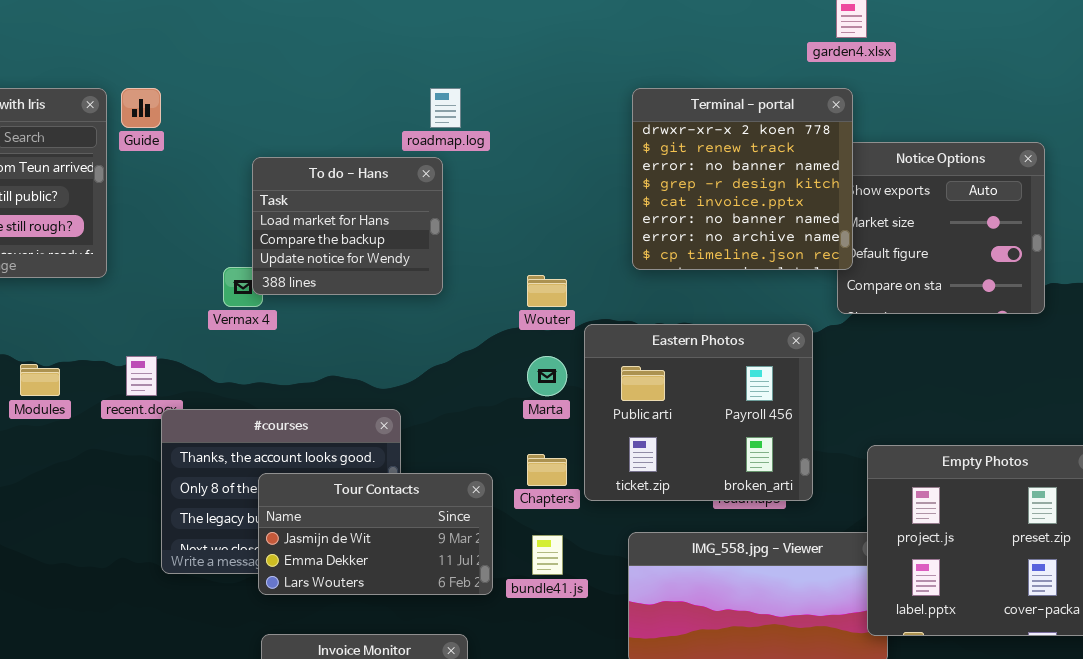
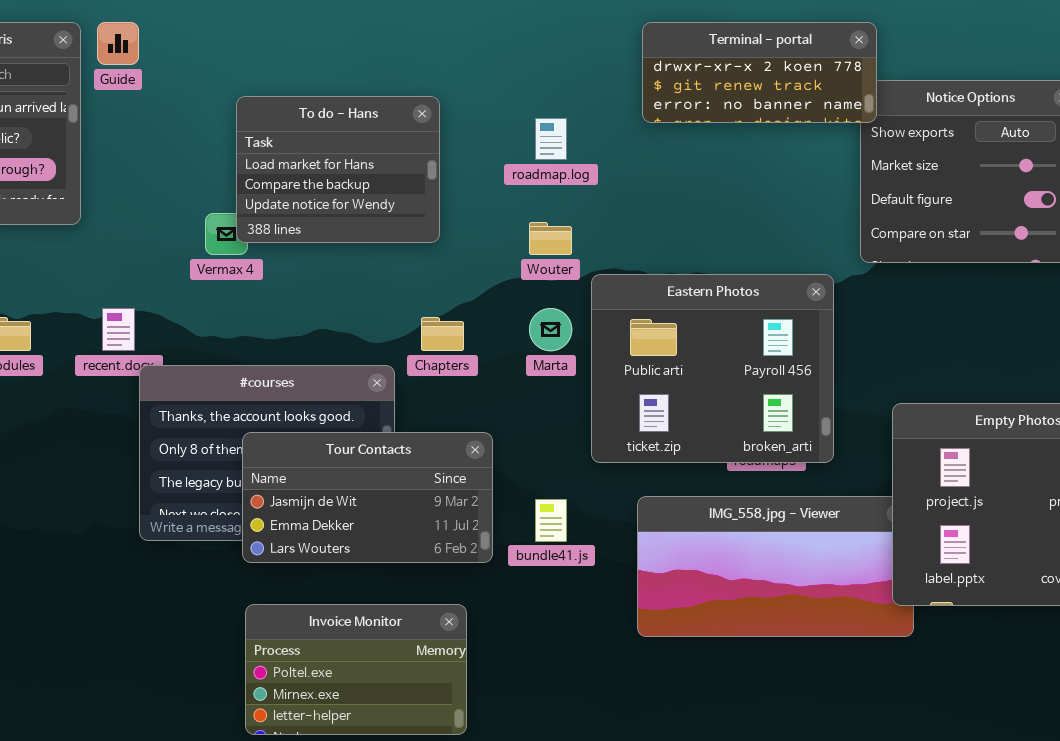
roadmap.log: [430,88,461,128] -> [535,118,567,160], moved
Terminal - portal: [632,88,853,270] -> [642,22,877,123], resized
Chapters: [527,454,567,486] -> [421,317,464,351], moved

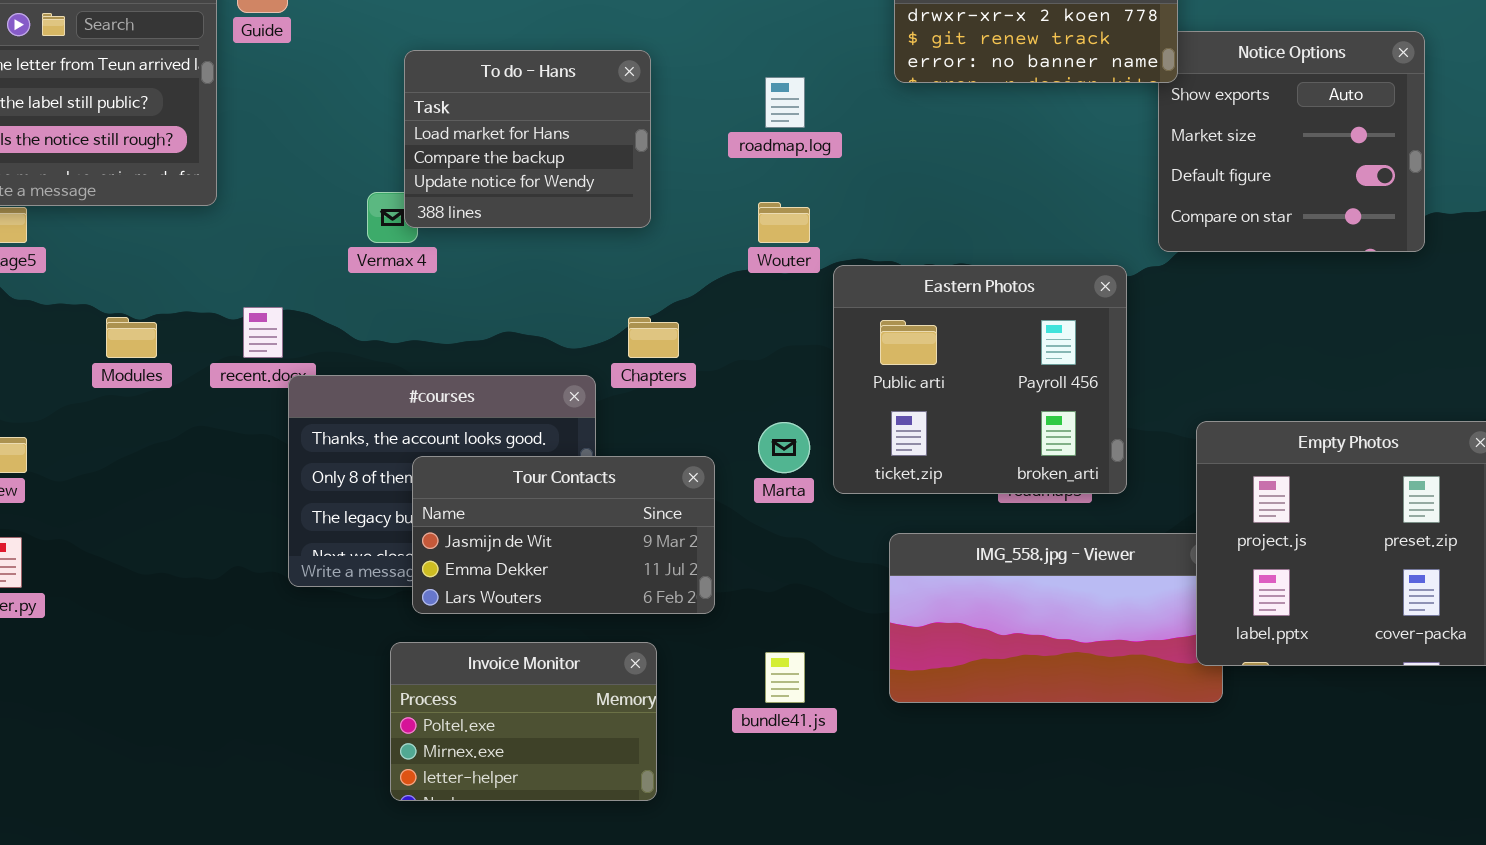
Marta: [529,308,572,351] -> [758,422,810,473], moved
bundle41.js: [535,499,567,542] -> [765,652,805,703], moved
Invoice Monitor: [245,604,467,735] -> [390,642,657,801], moved

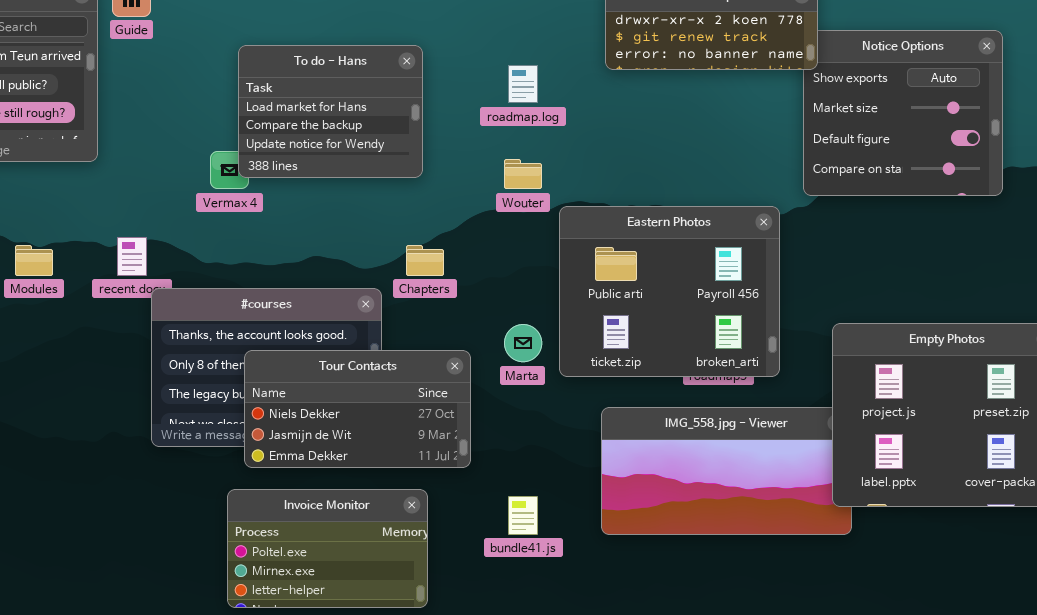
Tour Contacts: [412,456,715,614] -> [244,350,471,468], scrolled up 1 row

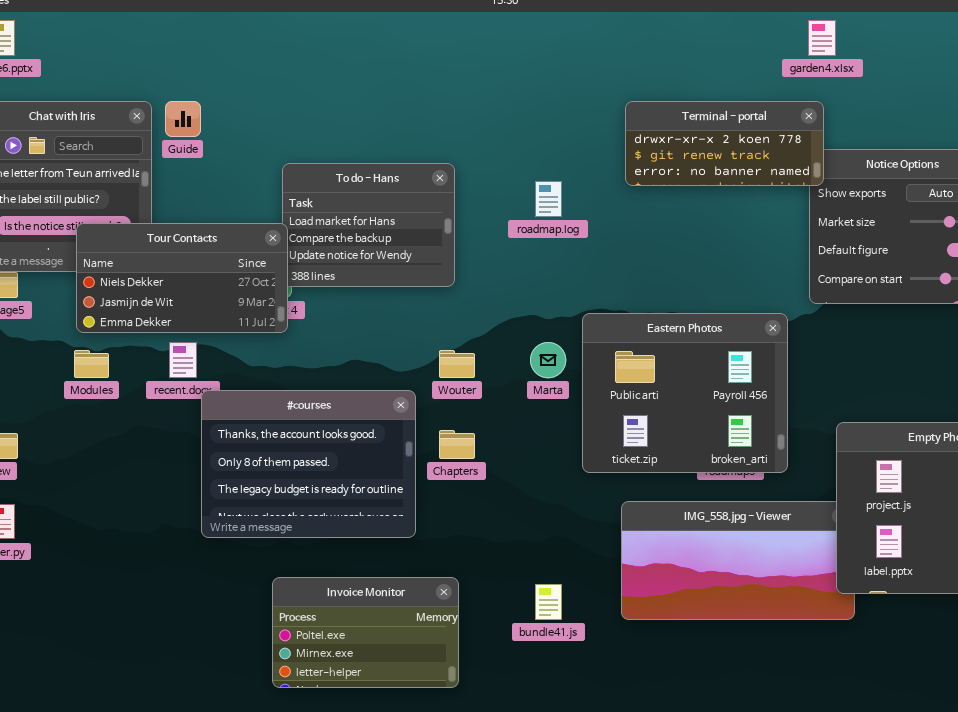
Wouter: [504,159,542,189] -> [439,350,475,378], moved
Chapters: [406,245,444,276] -> [439,430,475,459], moved
Marta: [504,324,542,362] -> [530,342,566,378], moved
Tour Contacts: [244,350,471,468] -> [76,223,288,333], moved

